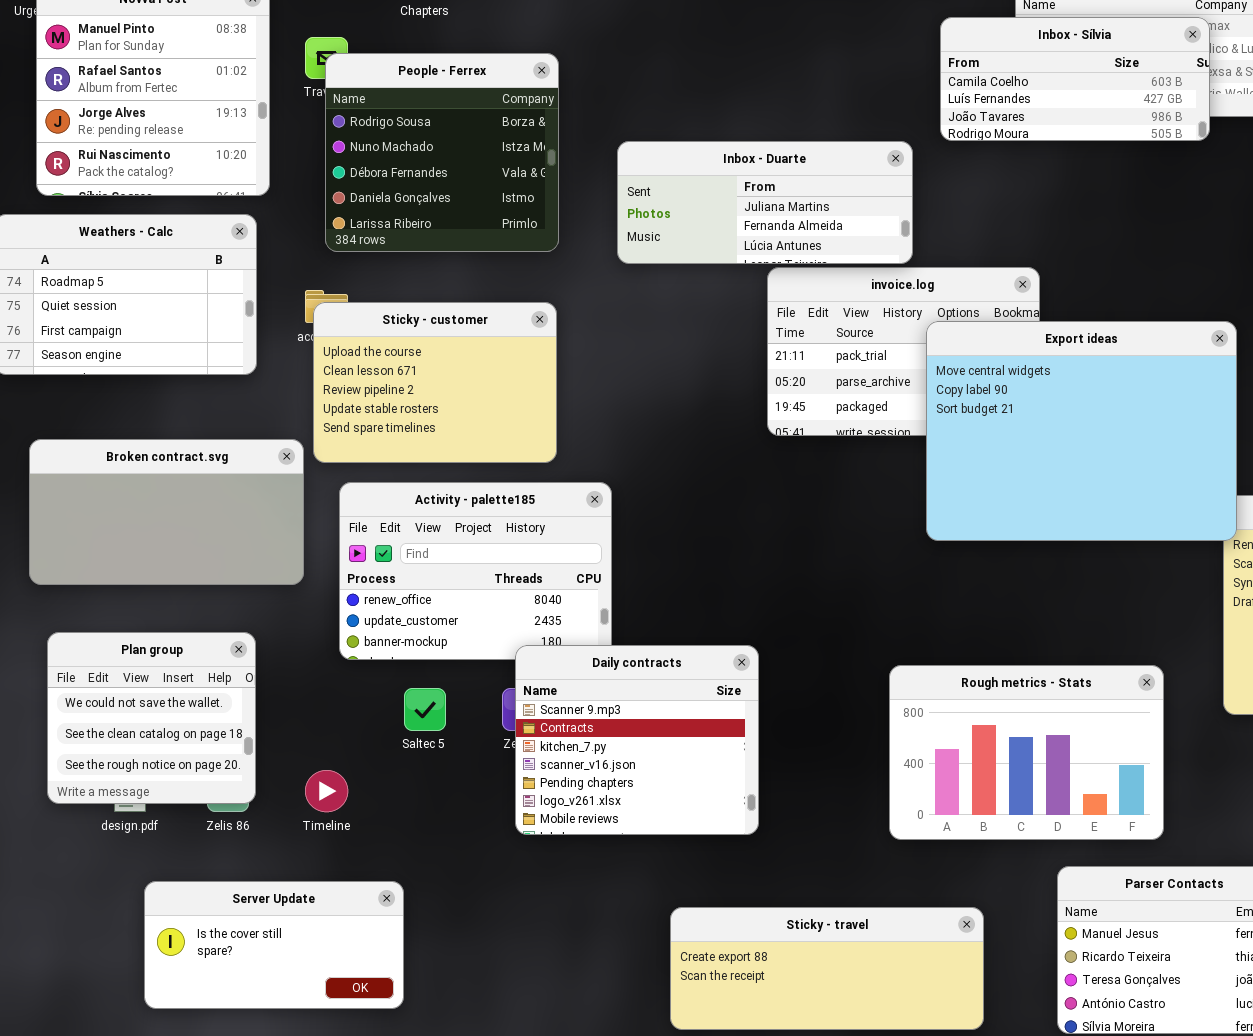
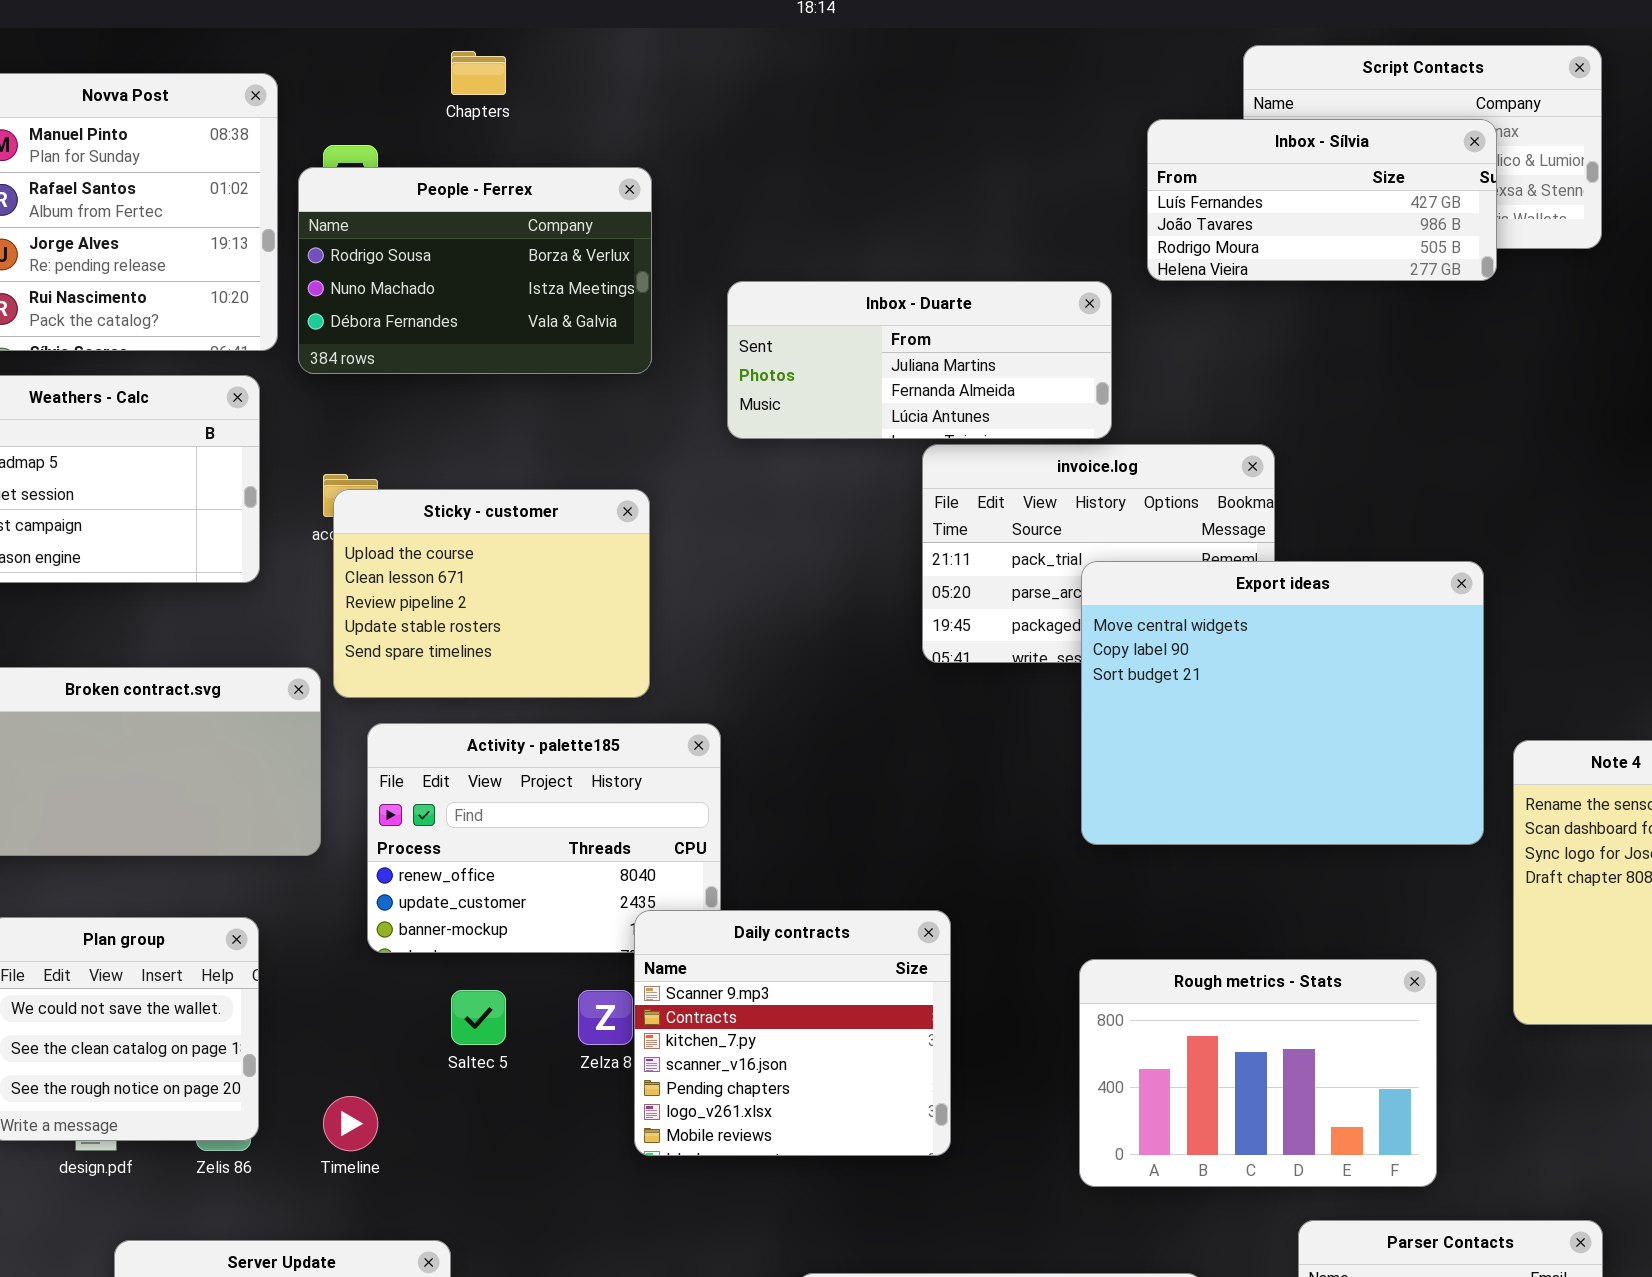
Inbox - Sílvia: [940,17,1210,141] -> [1147,119,1497,281], scrolled down 1 row
People - Ferrex: [325,53,559,252] -> [298,167,652,374], resized
Export ideas: [926,321,1237,541] -> [1081,561,1484,845], moved
Daily contracts: [515,645,759,835] -> [634,910,951,1156], moved

